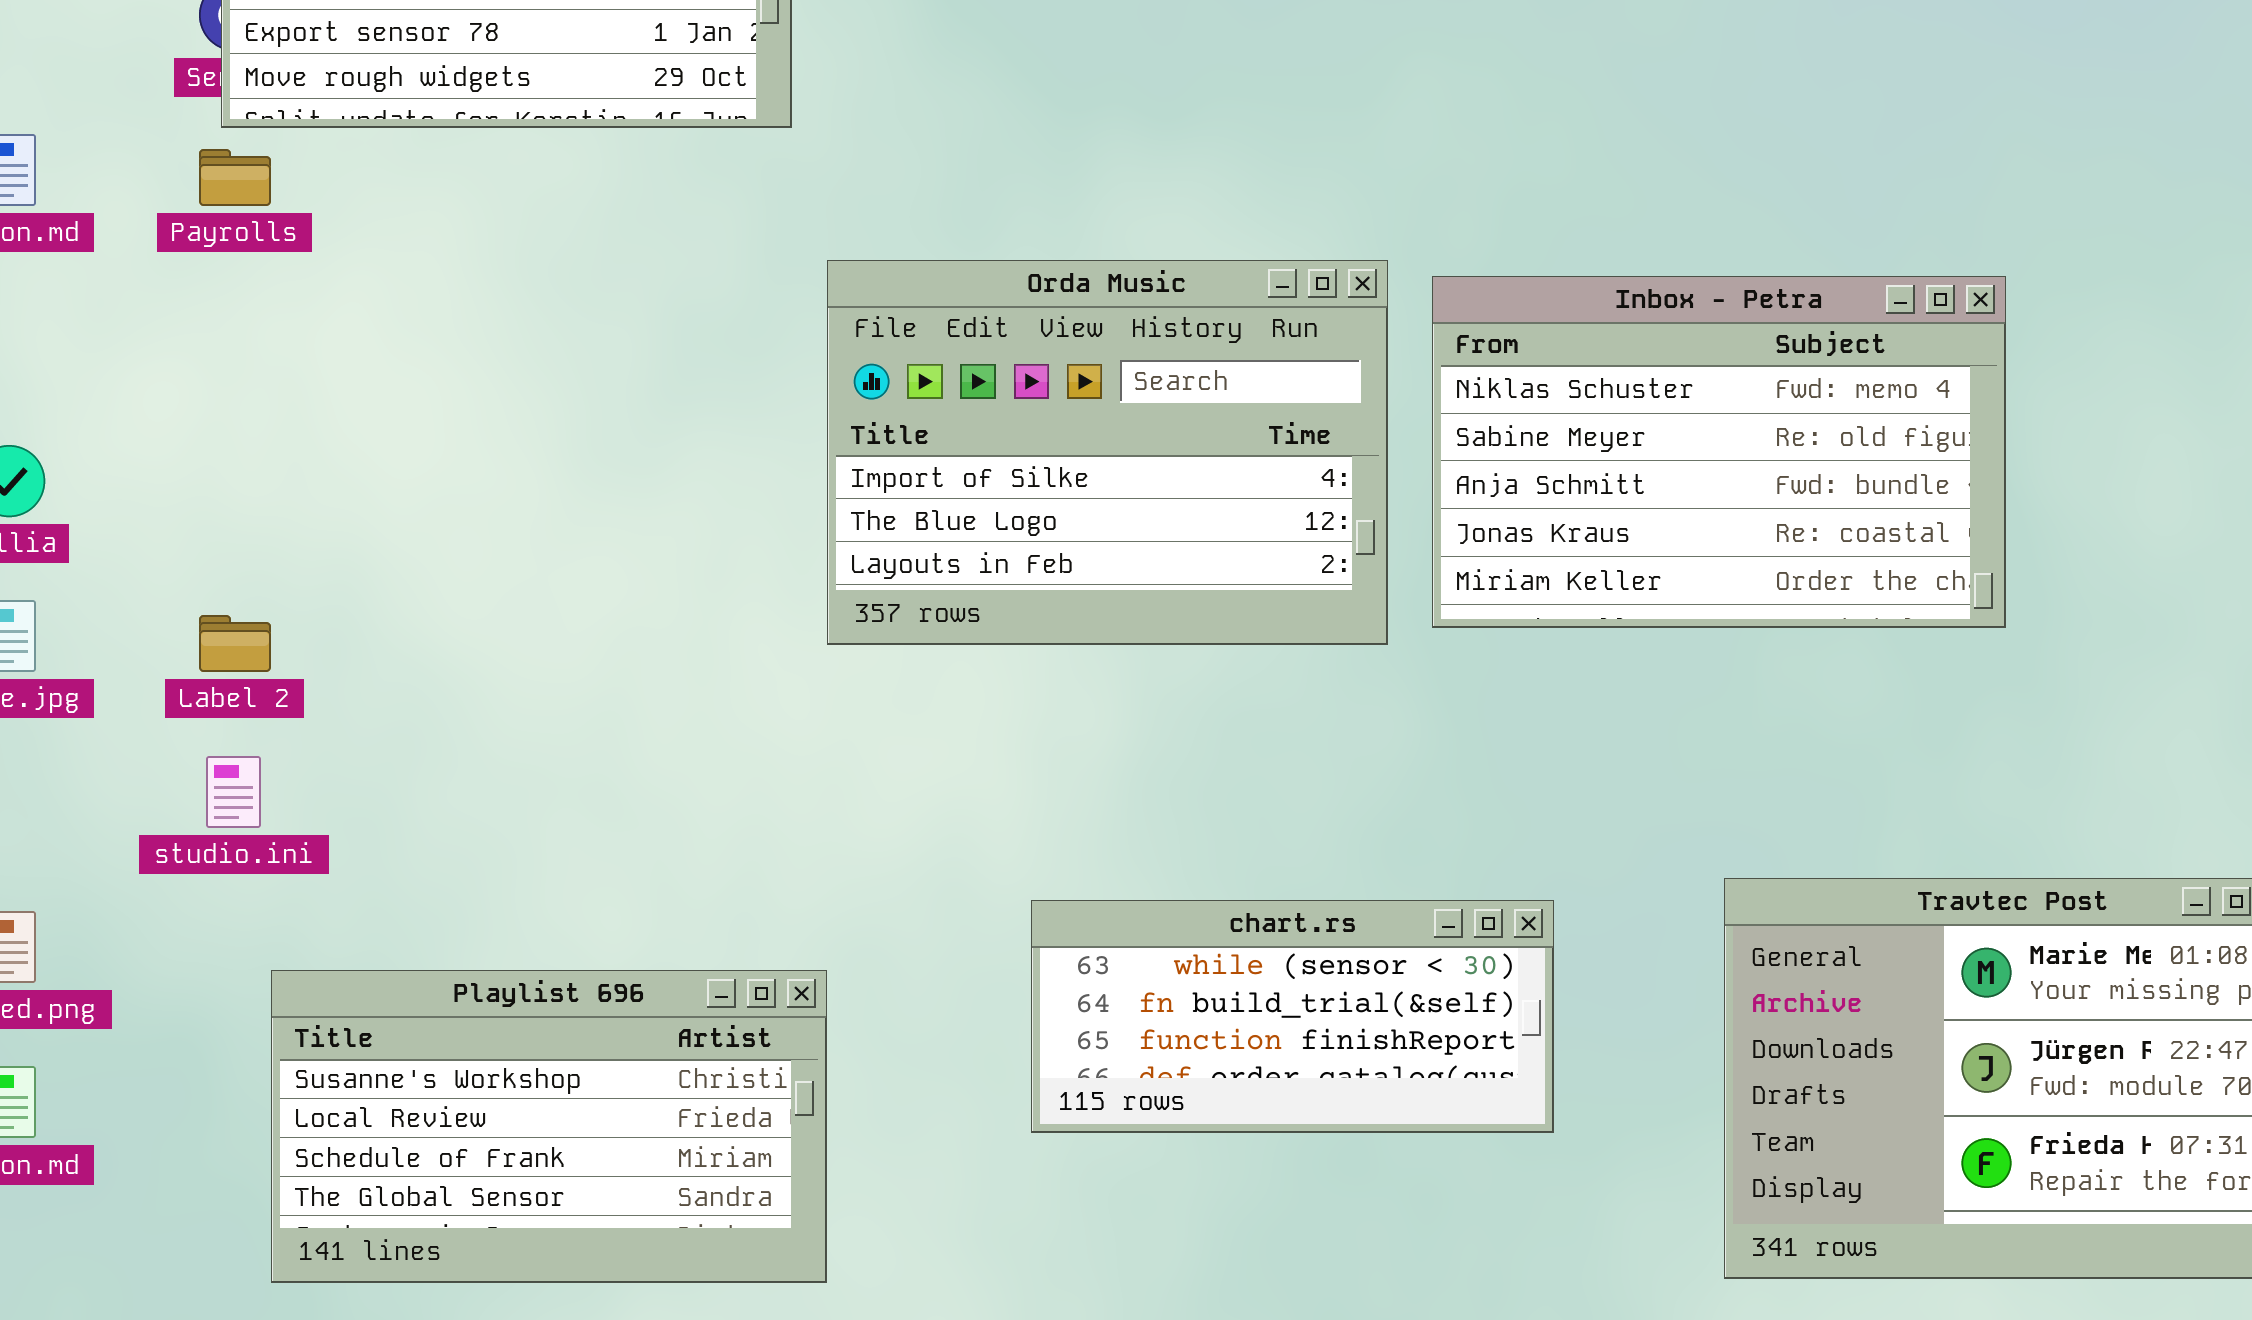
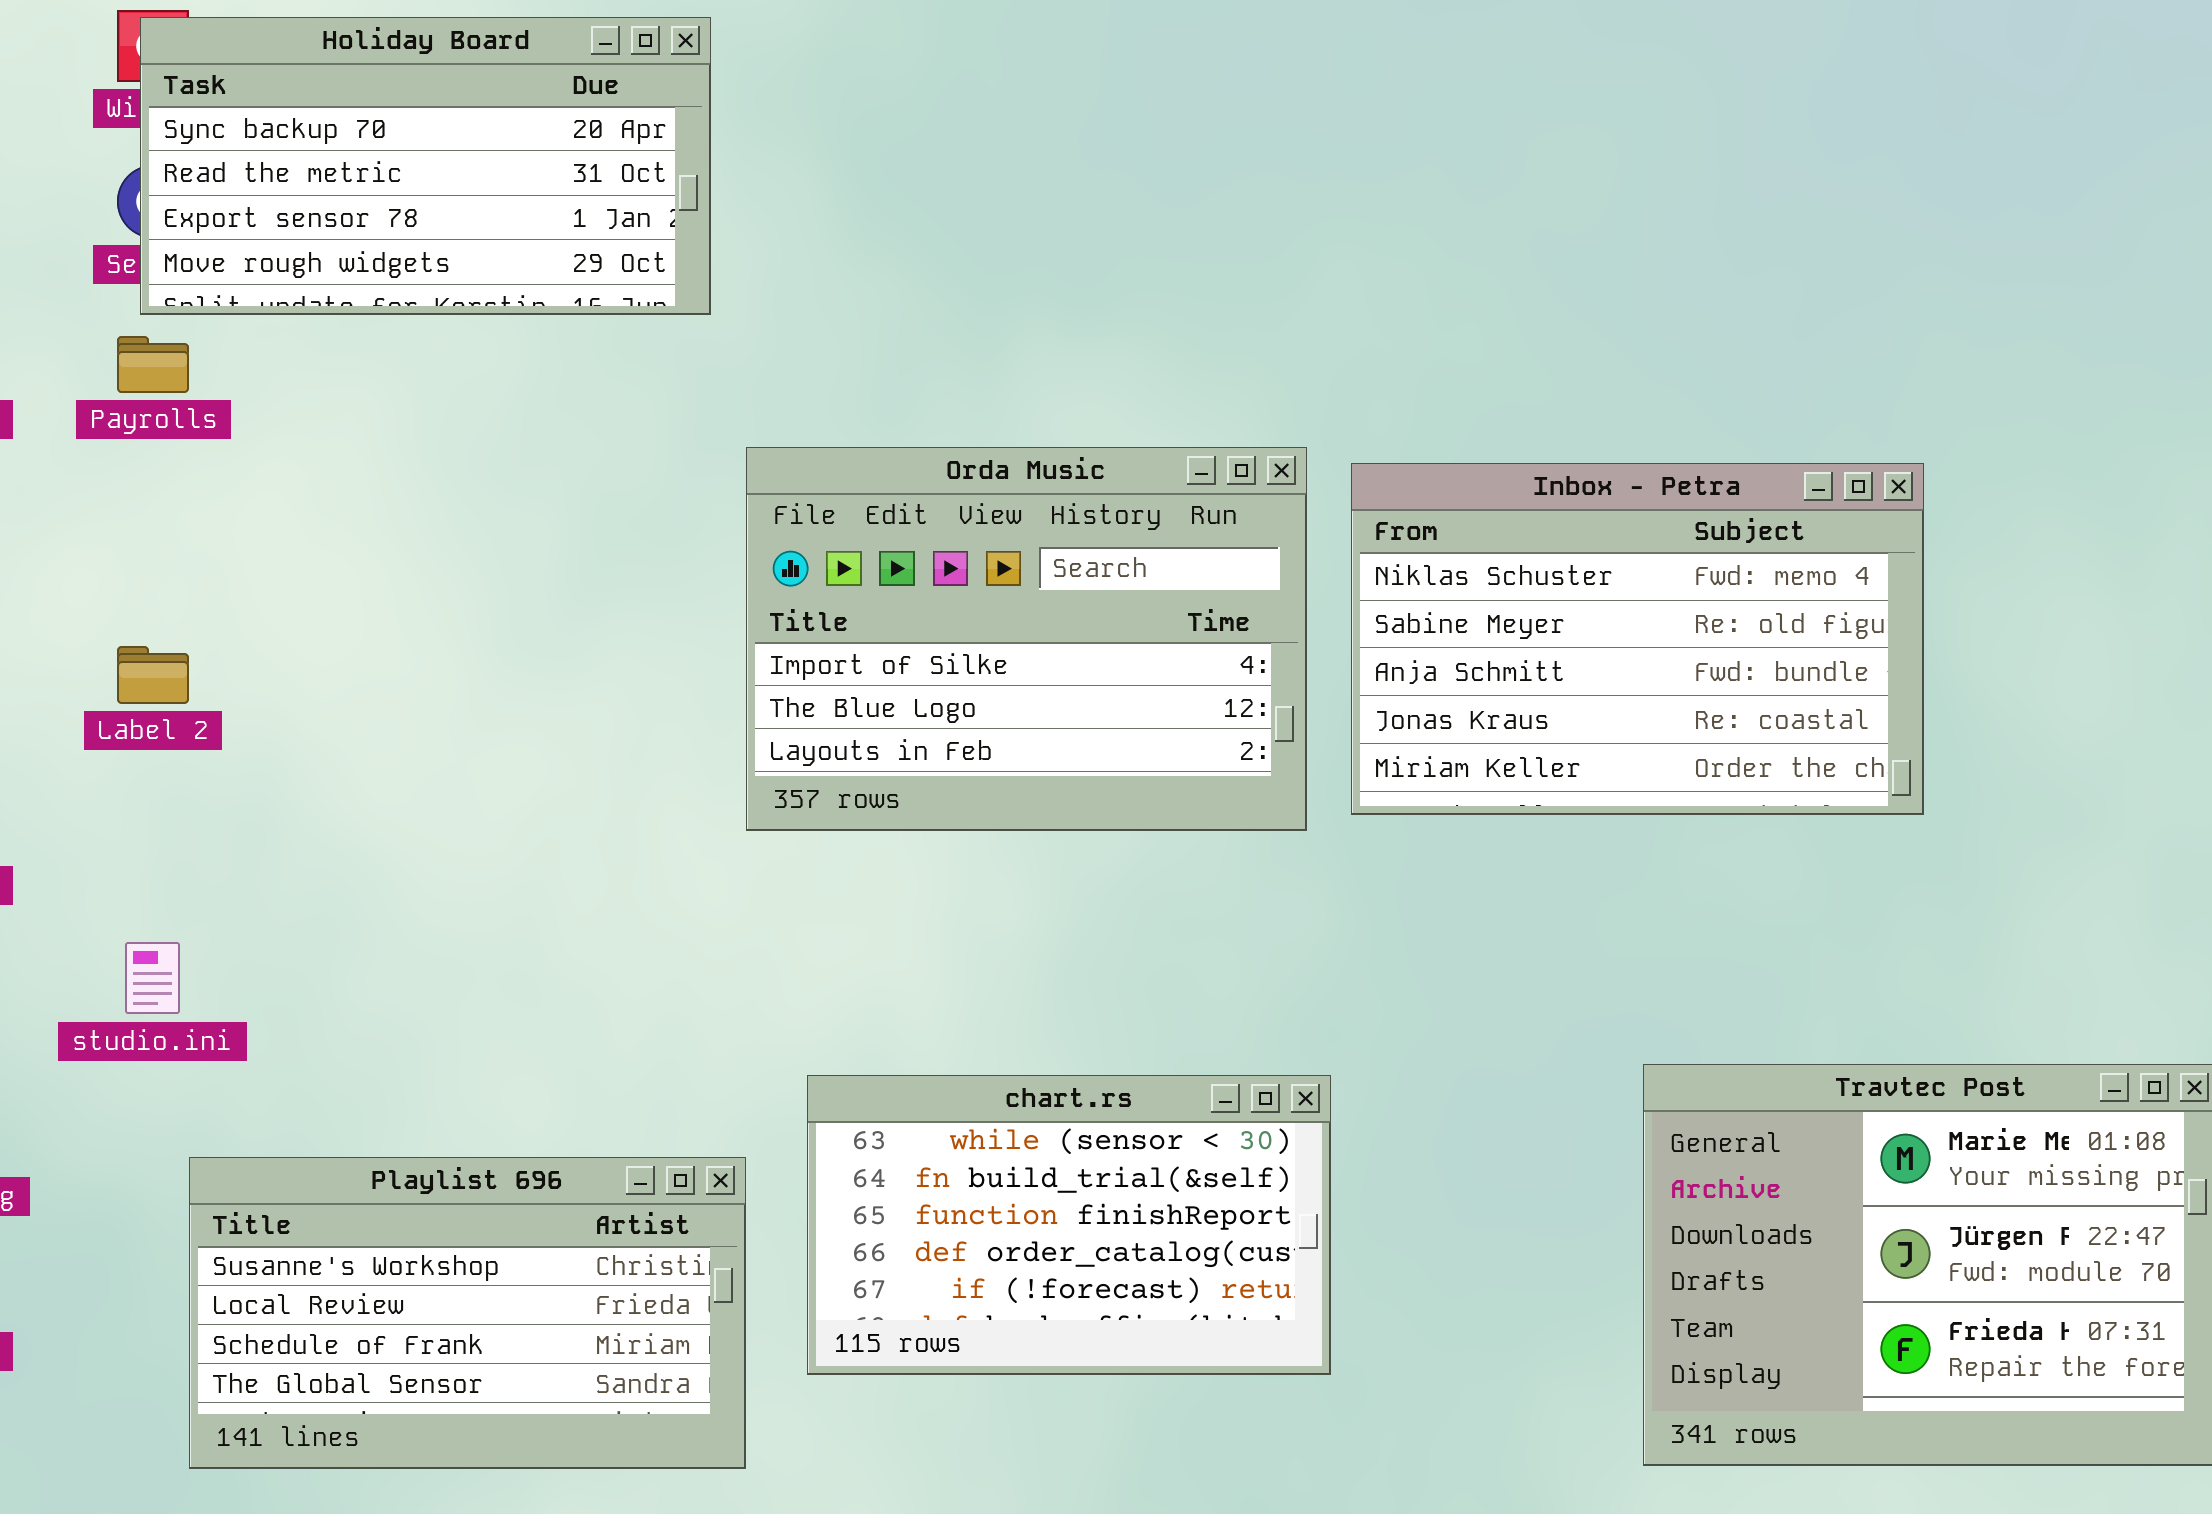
Label 2: [199,615,271,672] -> [117,646,189,704], moved
chart.rs: [1031,900,1554,1133] -> [807,1075,1331,1375], moved, resized

